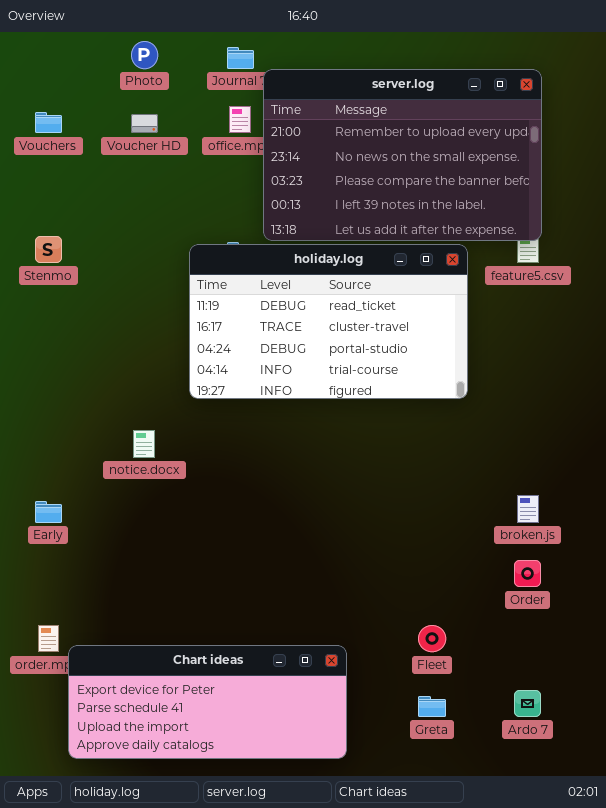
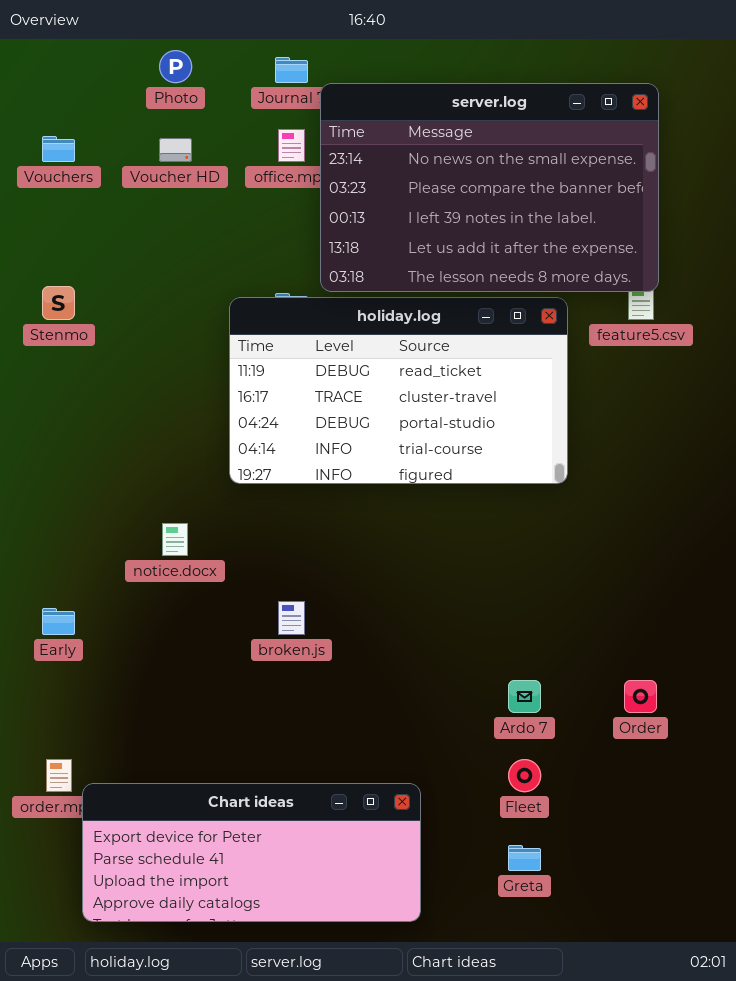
server.log: [263,69,542,241] -> [320,83,659,292], scrolled down 1 row
broken.js: [517,495,539,523] -> [278,601,305,635], moved
Ardo 7: [514,690,541,717] -> [508,680,541,713], moved

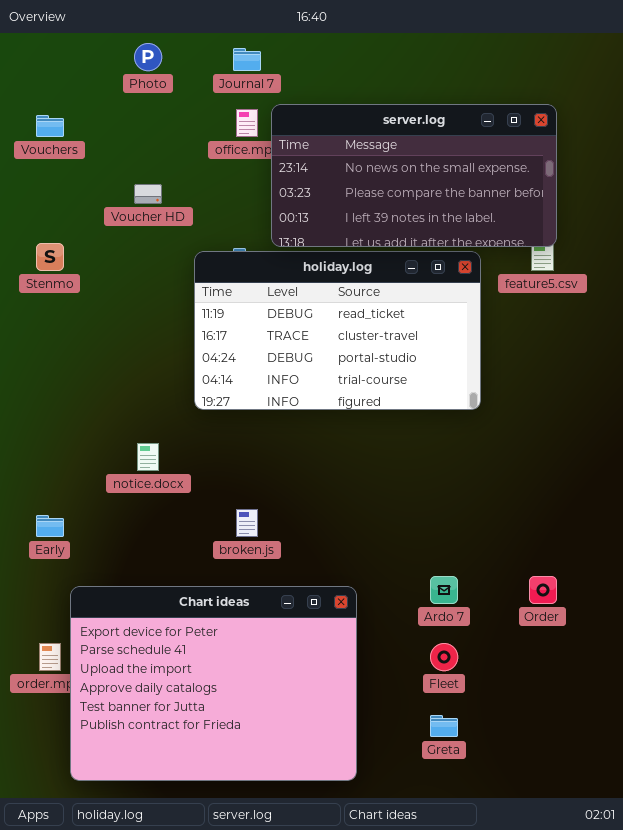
server.log: [320,83,659,292] -> [271,104,557,247], resized
Voucher HD: [159,138,192,162] -> [134,184,162,204], moved
Chart ideas: [82,783,421,922] -> [70,586,357,781], resized

